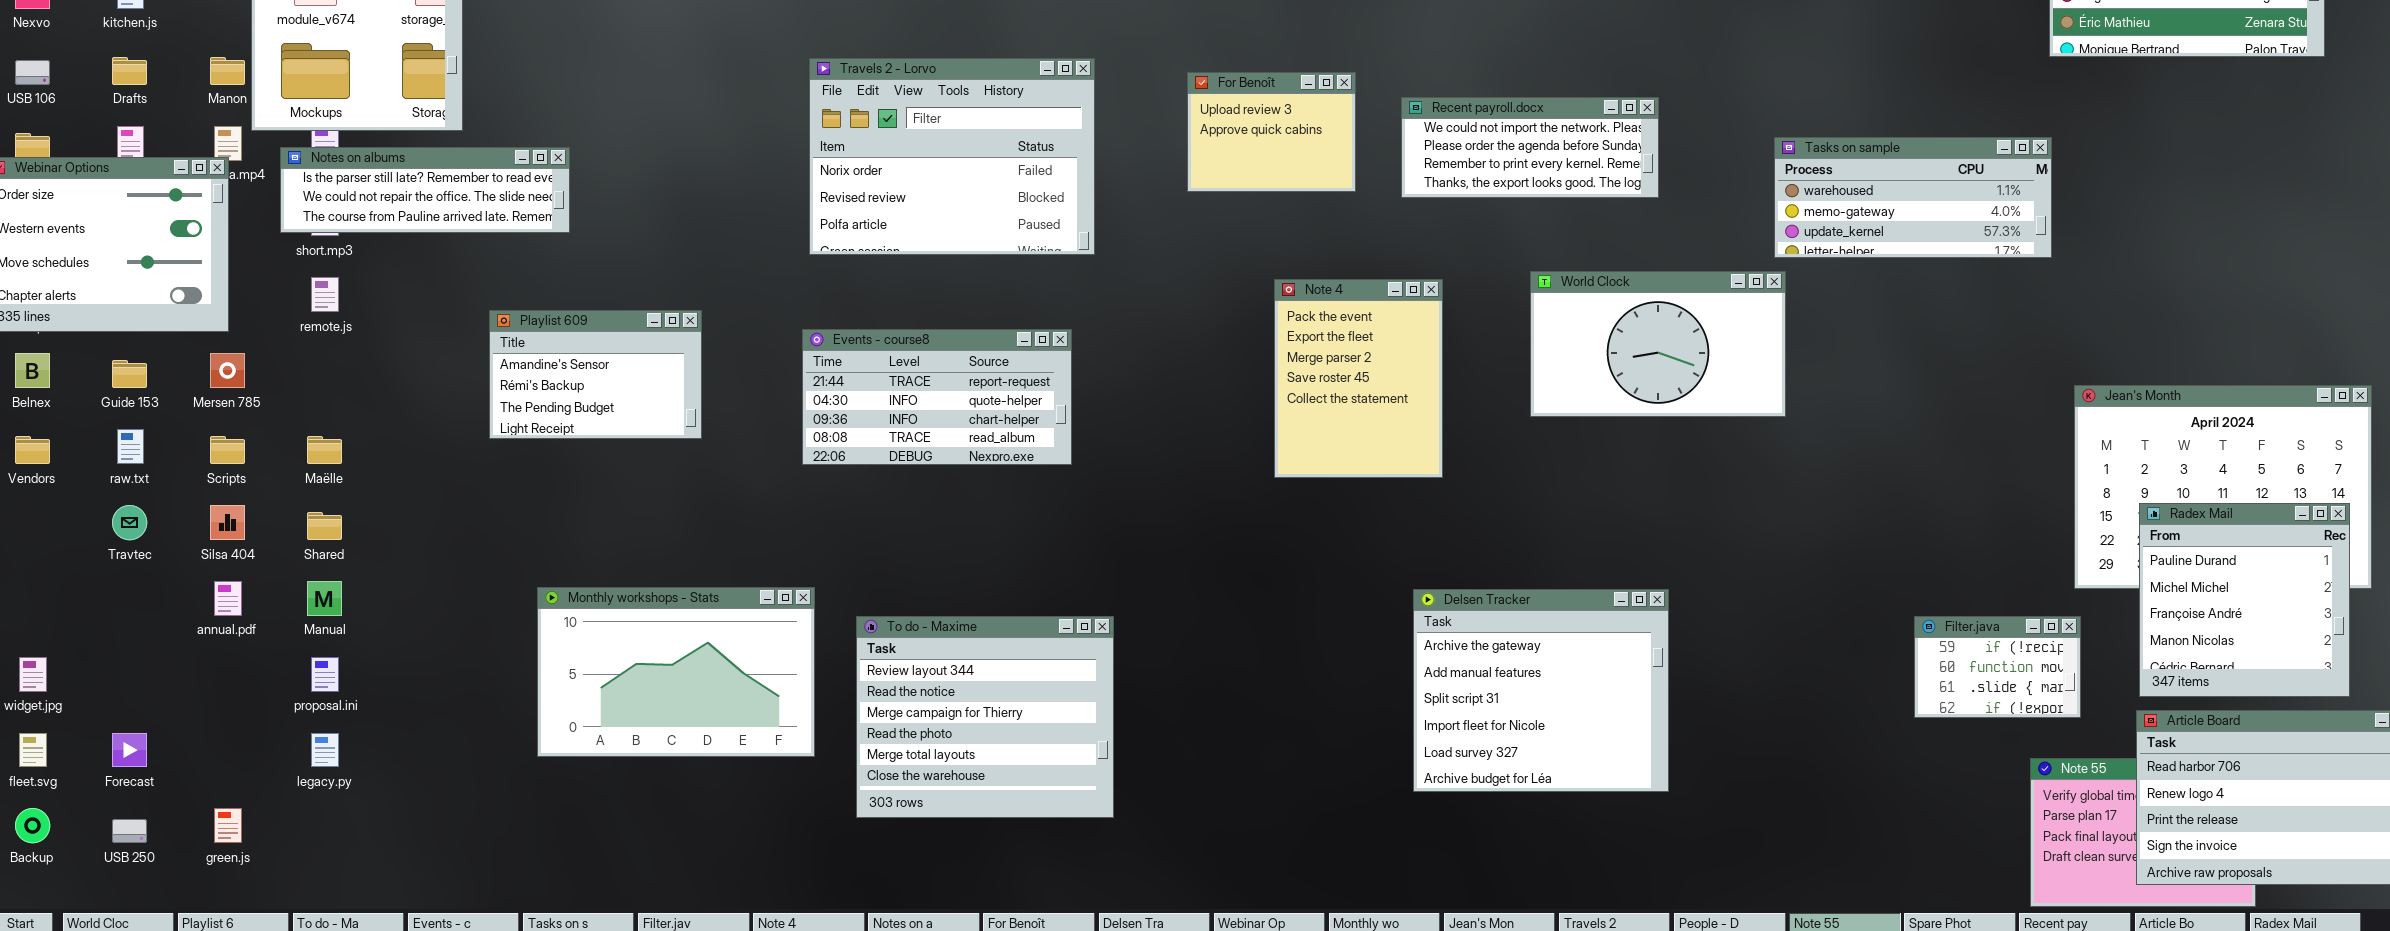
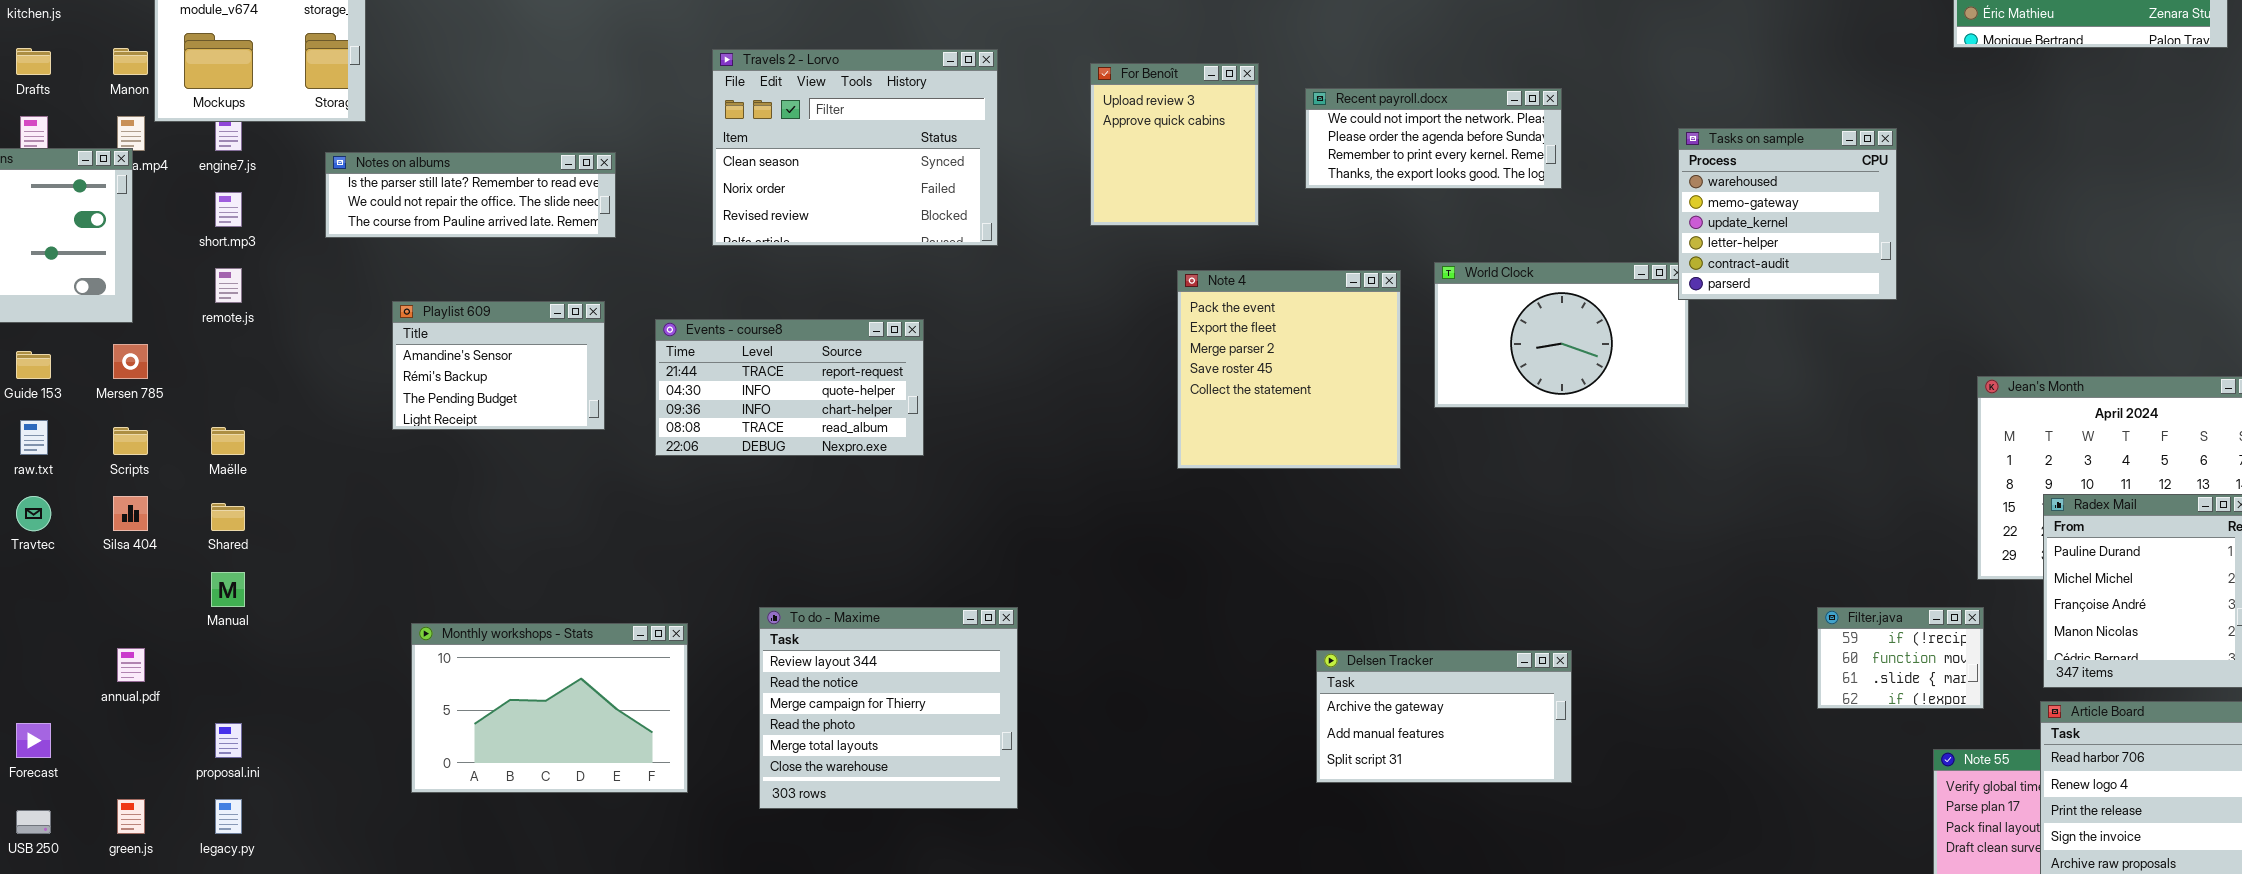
Travels 2 - Lorvo: [809,58,1095,255] -> [712,49,998,246], scrolled up 1 row
For Benoît: [1187,72,1356,192] -> [1090,63,1259,226], resized
Tasks on sample: [1774,137,2052,258] -> [1678,128,1897,300], resized
Notes on albums: [280,147,570,233] -> [325,152,616,238], moved
Note 4: [1274,279,1443,478] -> [1177,270,1401,469], resized
Events - course8: [802,329,1072,465] -> [655,319,924,456], moved
annual.pdf: [214,581,242,616] -> [117,648,145,682], moved
Monthly workshops - Stats: [537,587,815,757] -> [411,623,688,793], moved
Delsen Tracker: [1413,589,1669,792] -> [1316,650,1572,783], resized
proposal.ini: [311,657,339,692] -> [215,723,242,758], moved
legacy.py: [311,733,339,767] -> [215,799,242,834], moved

